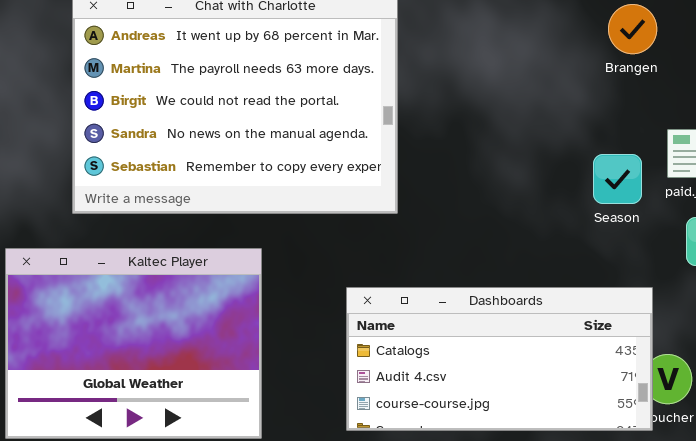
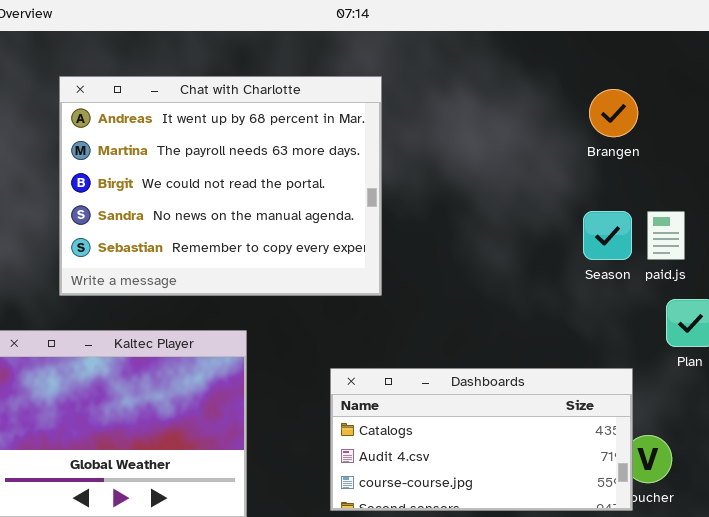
Season: [593,154,642,204] -> [583,211,632,260], moved

